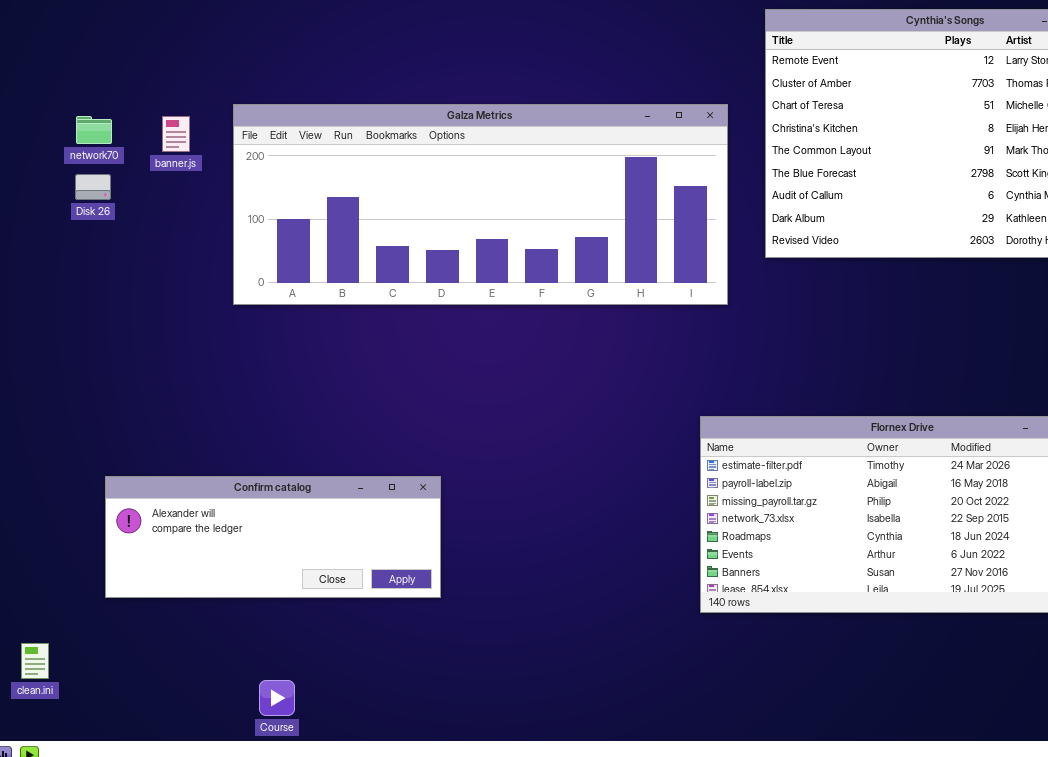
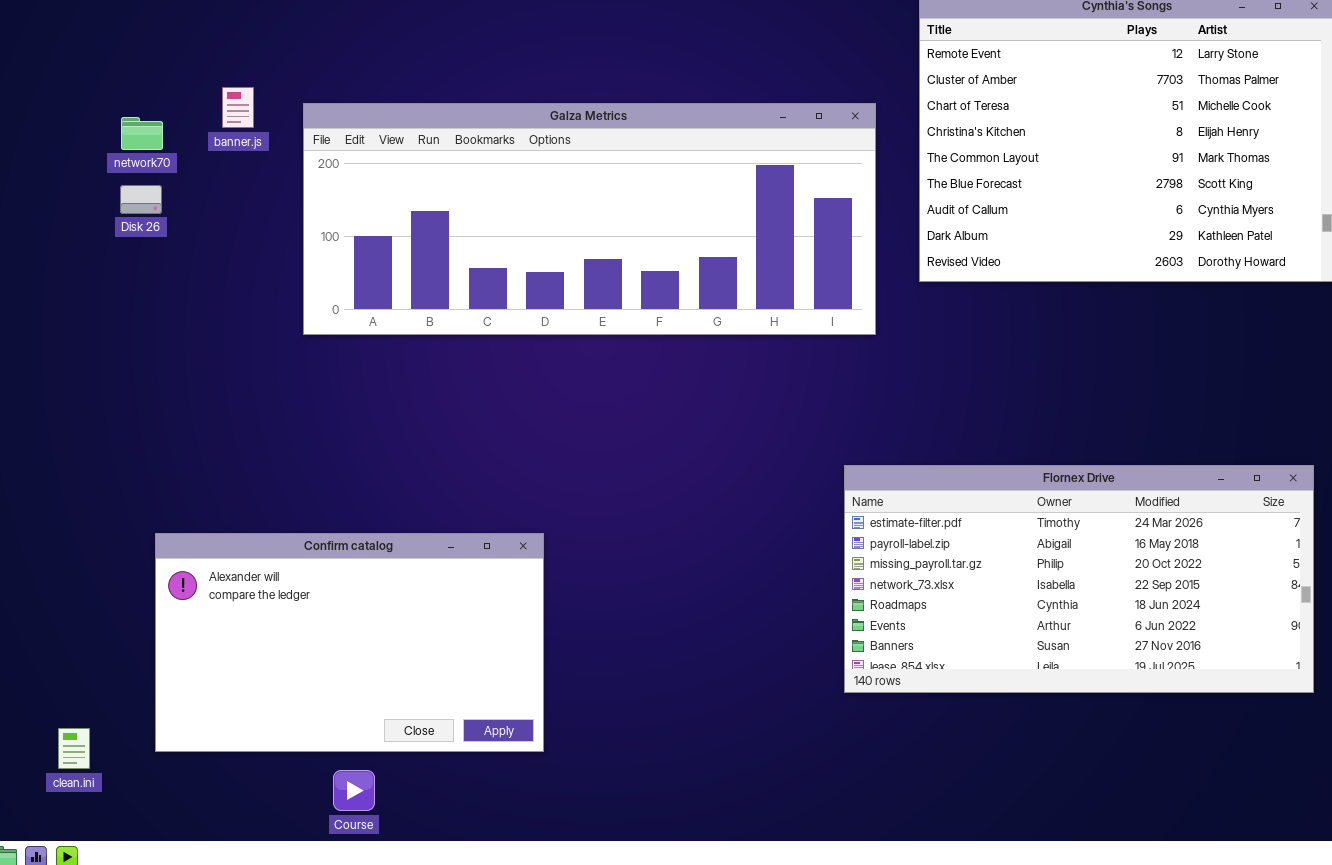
banner.js: [162,116,190,152] -> [222,87,254,128], moved
Confirm catalog: [105,476,441,598] -> [155,533,544,752], resized

